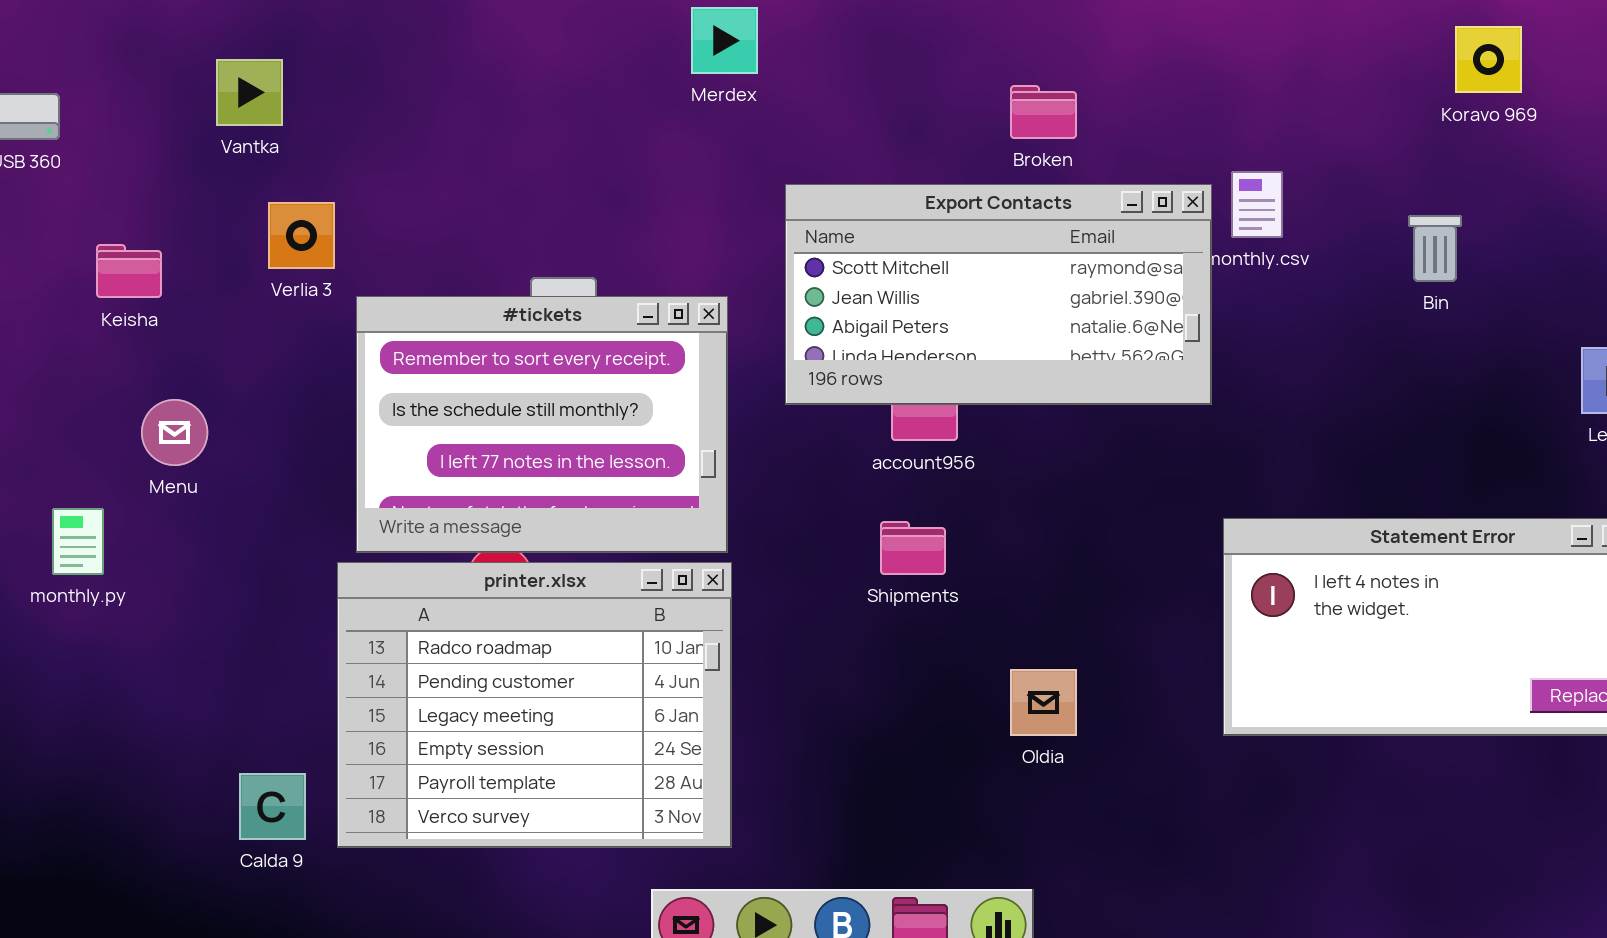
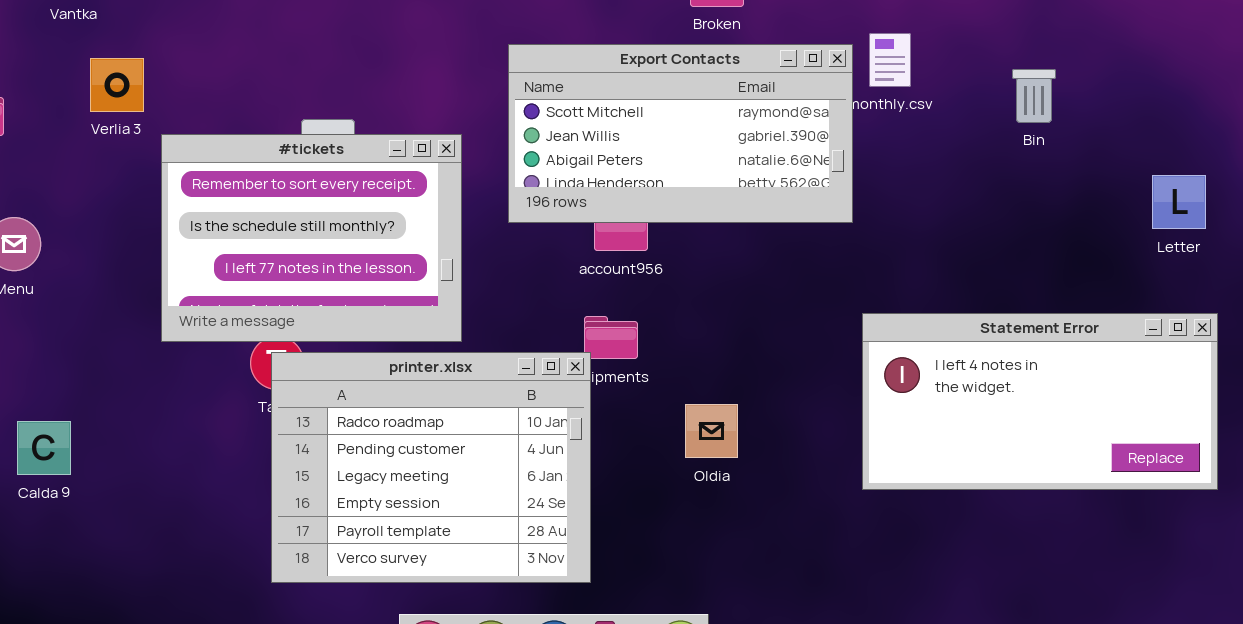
printer.xlsx: [337,562,732,848] -> [271,352,591,583], moved
Oldia: [1010,669,1077,736] -> [685,404,738,458], moved
Calda 9: [239,773,306,840] -> [17,421,71,475], moved

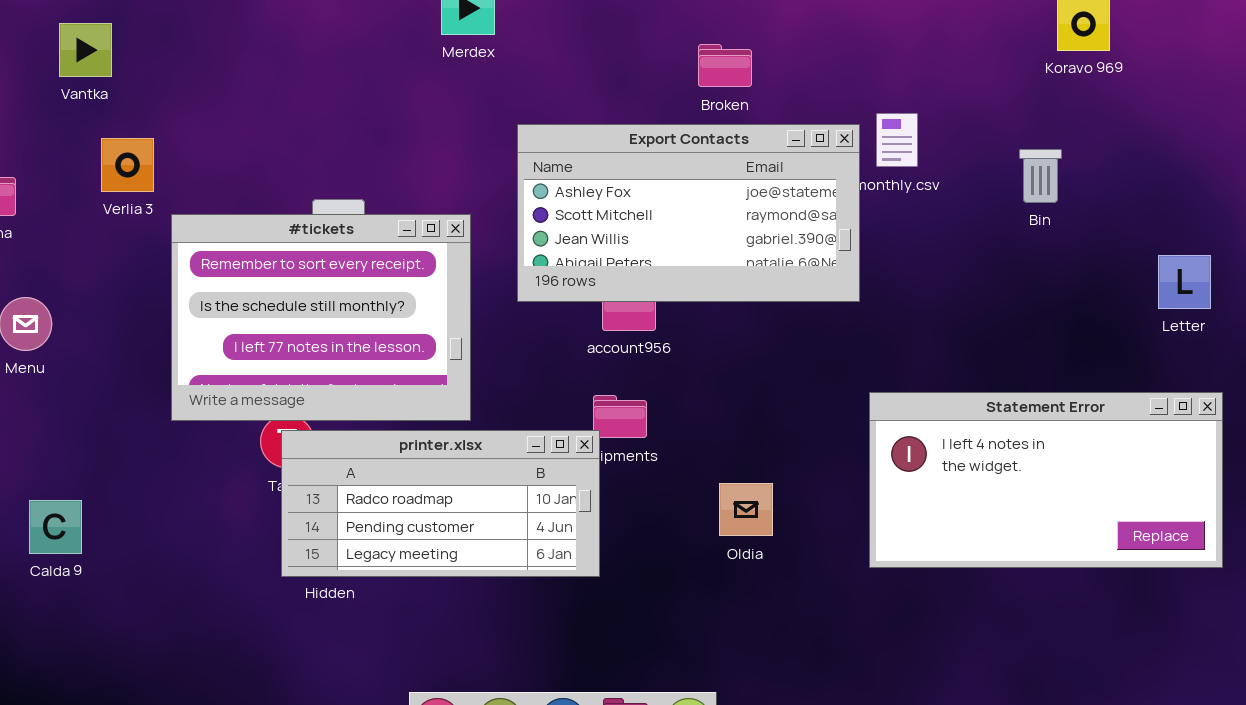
Export Contacts: [508,44,853,223] -> [517,124,860,302], scrolled up 1 row
printer.xlsx: [271,352,591,583] -> [281,430,600,577], resized
Oldia: [685,404,738,458] -> [719,483,773,536], moved

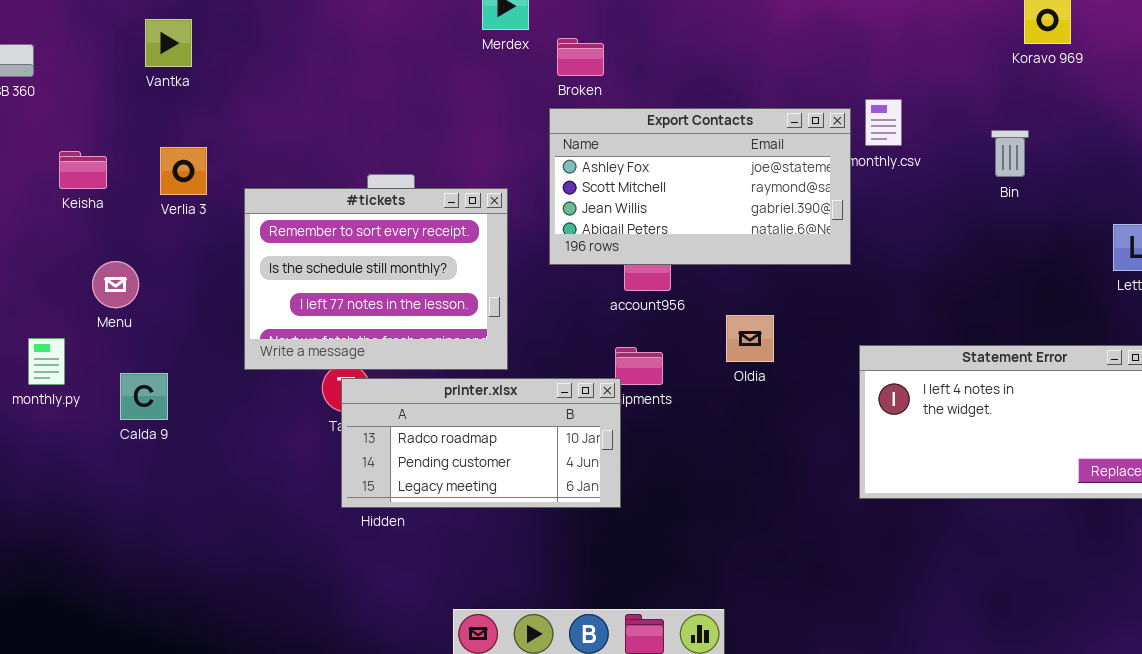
Broken: [698,44,752,87] -> [557,38,604,76], moved
Verlia 3: [101,138,154,192] -> [160,147,207,195], moved
Oldia: [719,483,773,536] -> [726,315,774,362], moved
Calda 9: [29,500,82,554] -> [120,373,168,420], moved

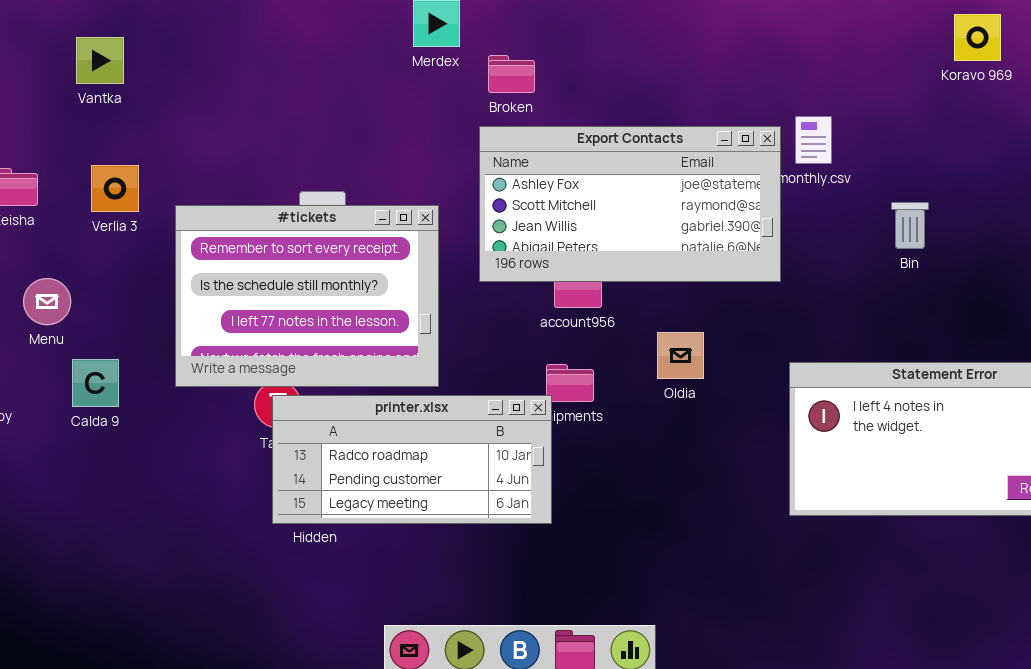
Bin: [991,130,1029,177] -> [891,202,929,249], moved
Calda 9: [120,373,168,420] -> [72,359,119,407], moved

